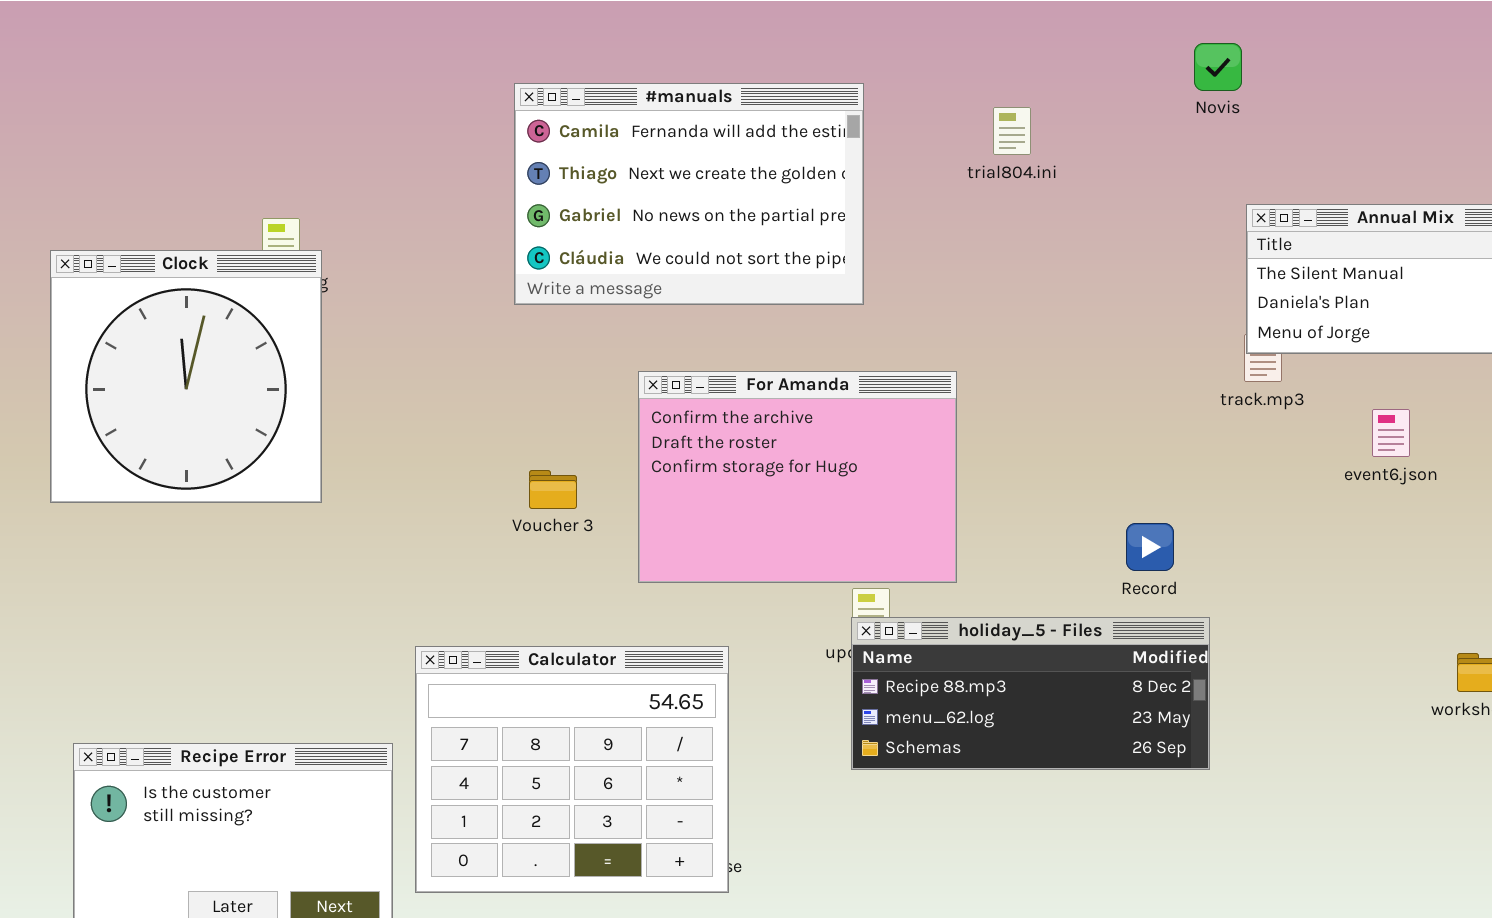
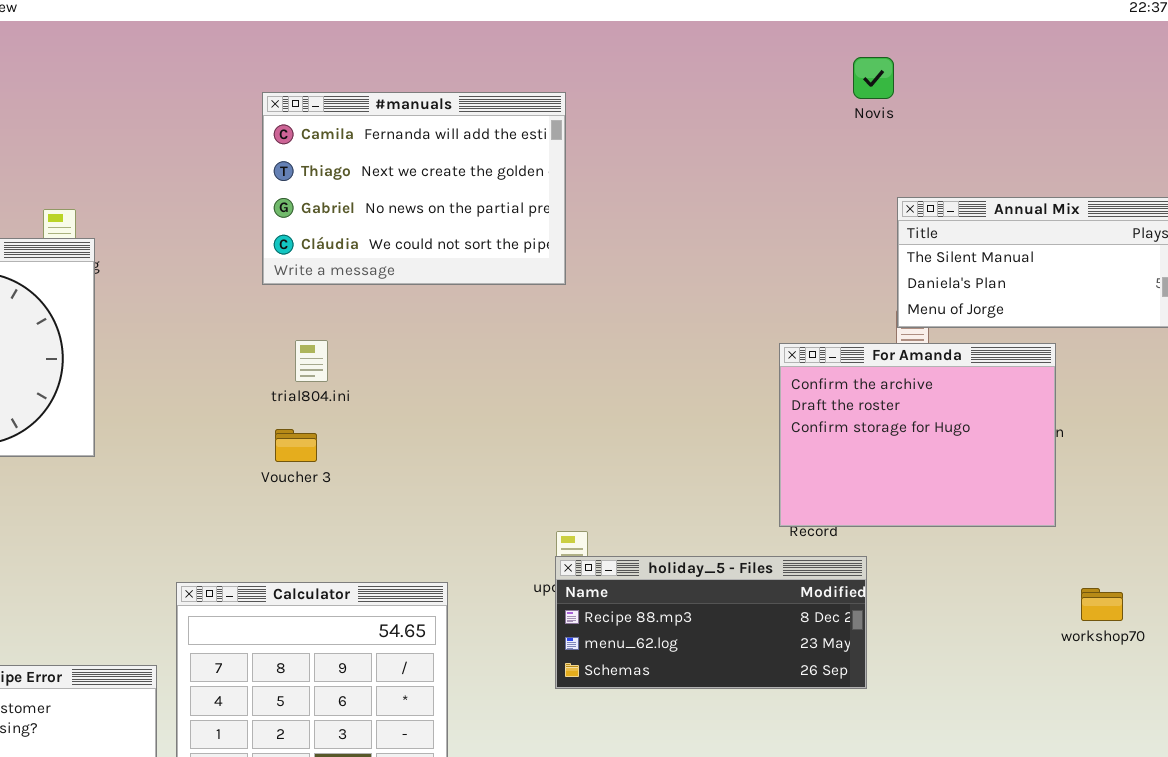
trial804.ini: [993,107,1031,155] -> [295,340,328,382], moved
For Amanda: [638,371,957,583] -> [779,343,1056,527], moved

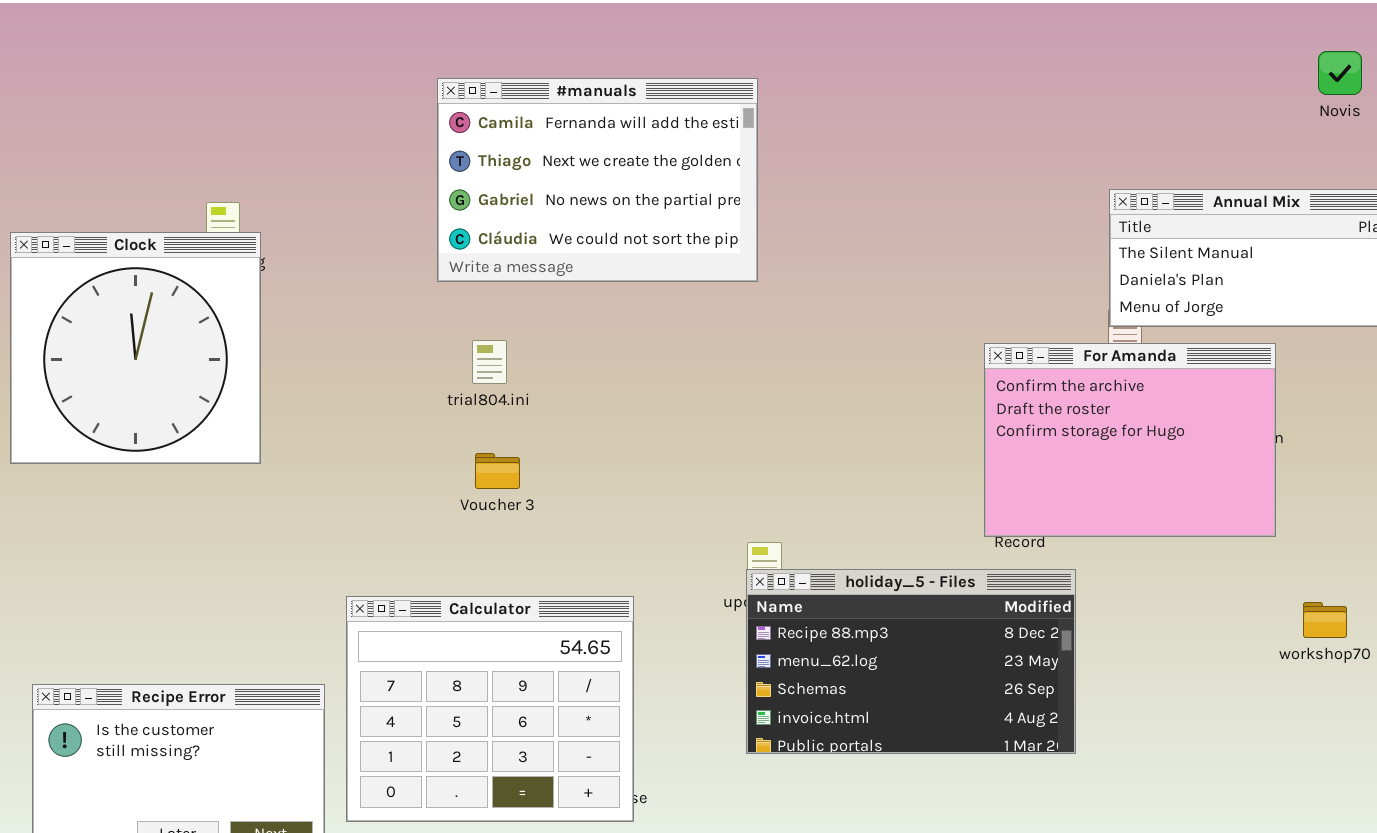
Novis: [853,57,894,99] -> [1318,51,1362,95], moved
Voucher 3: [275,429,317,462] -> [475,453,520,489], moved
holiday_5 - Files: [555,556,867,689] -> [746,569,1076,754], resized

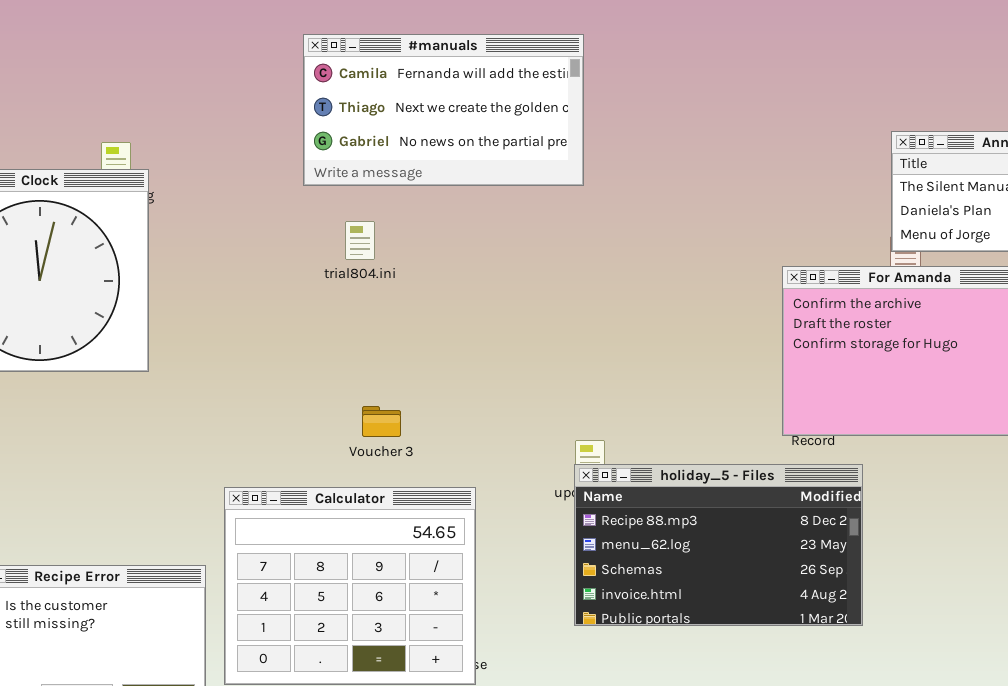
#manuals: [437,78,758,282] -> [303,34,584,186], resized
trial804.ini: [472,340,507,384] -> [345,221,375,260], moved
Voucher 3: [475,453,520,489] -> [362,406,401,437], moved

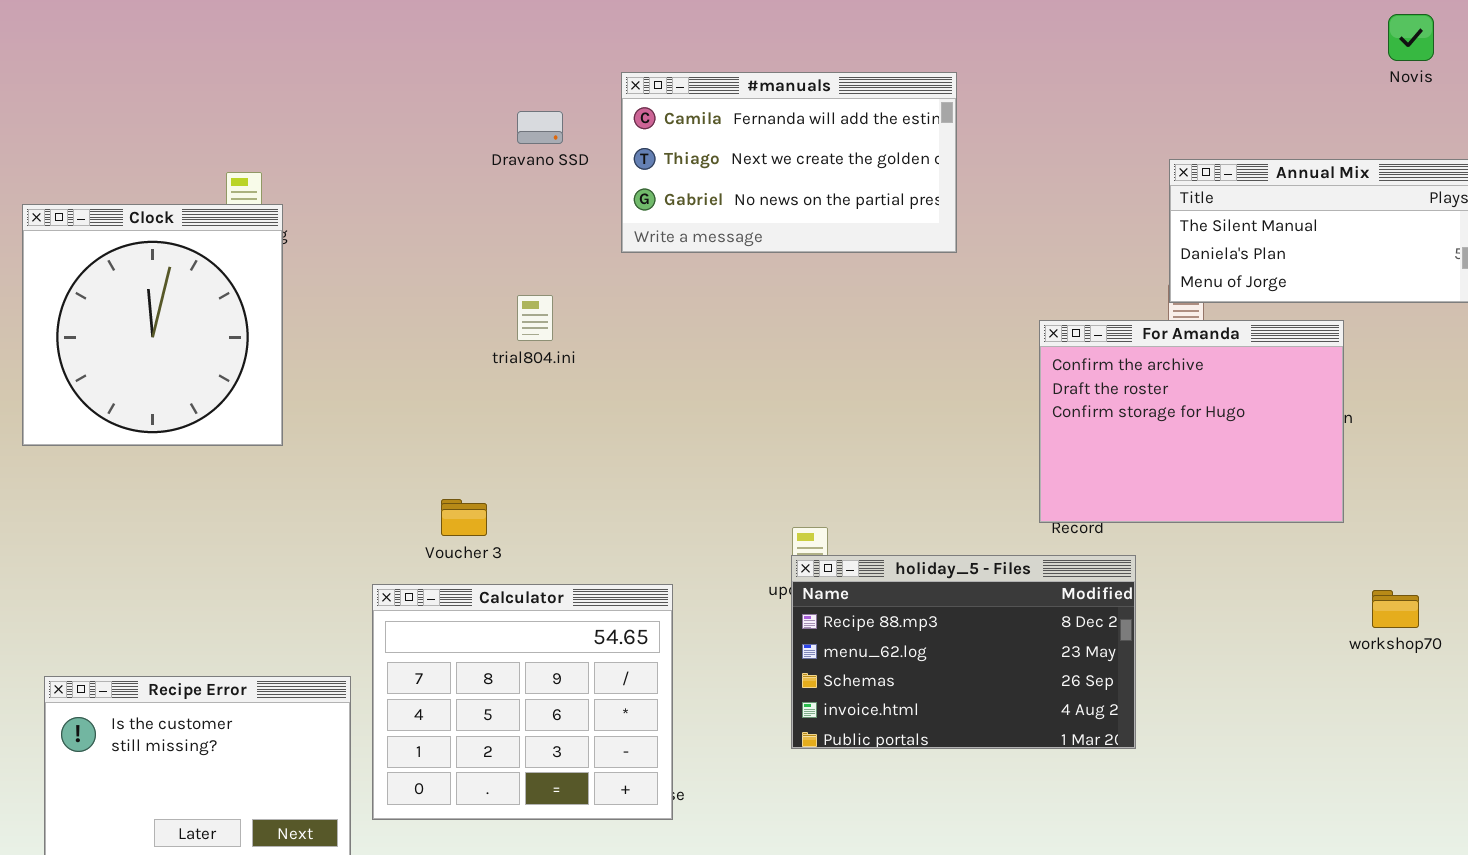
#manuals: [303,34,584,186] -> [621,72,957,253], moved
trial804.ini: [345,221,375,260] -> [517,295,553,341], moved
Voucher 3: [362,406,401,437] -> [441,499,487,536], moved

